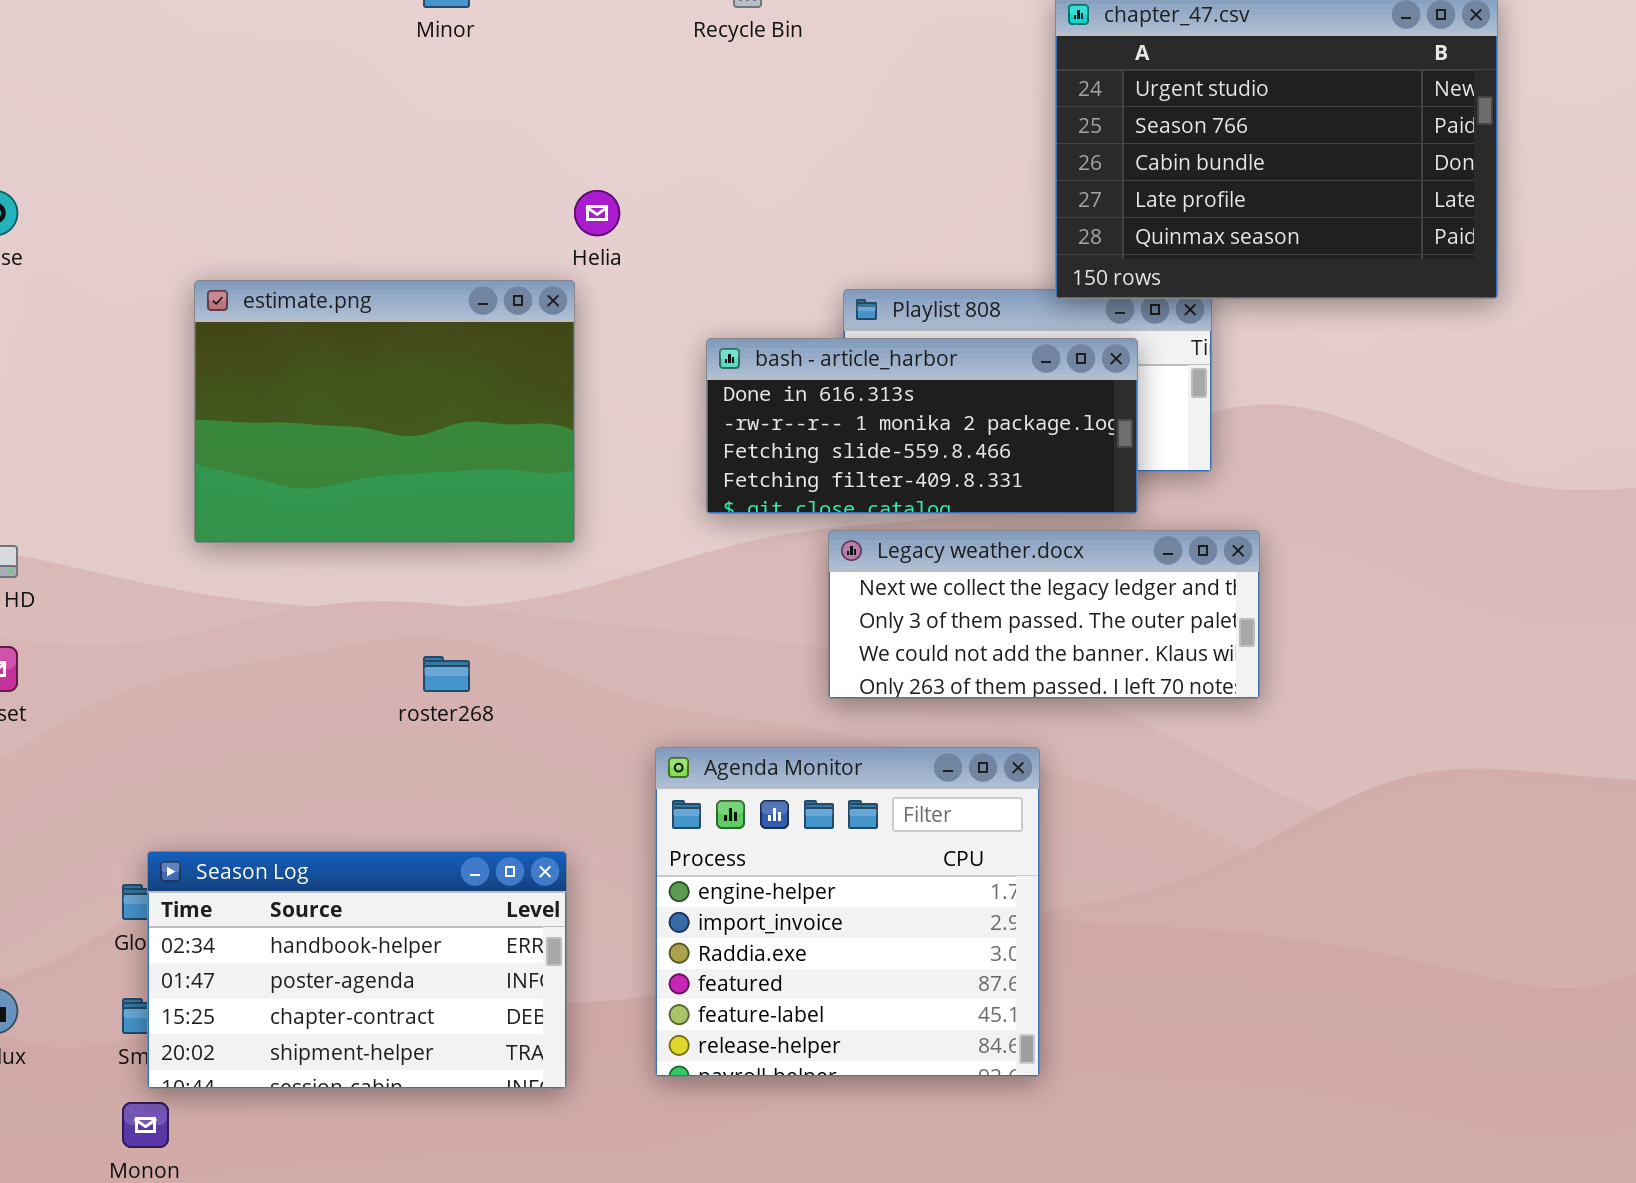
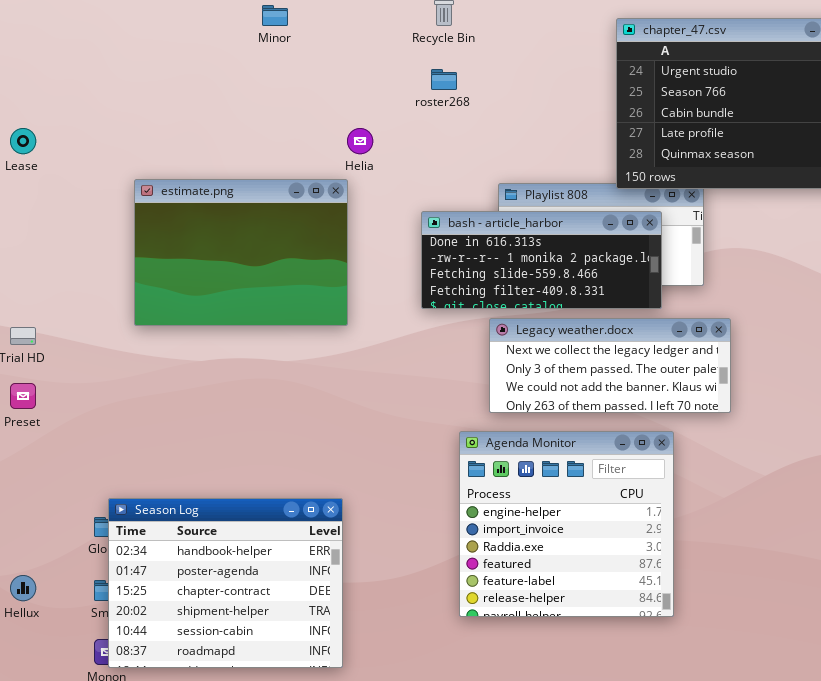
roster268: [423,656,470,692] -> [431,69,457,90], moved
Agenda Monitor: [655,747,1040,1077] -> [459,431,674,617], moved
Season Log: [147,851,567,1089] -> [108,498,343,668], resized

